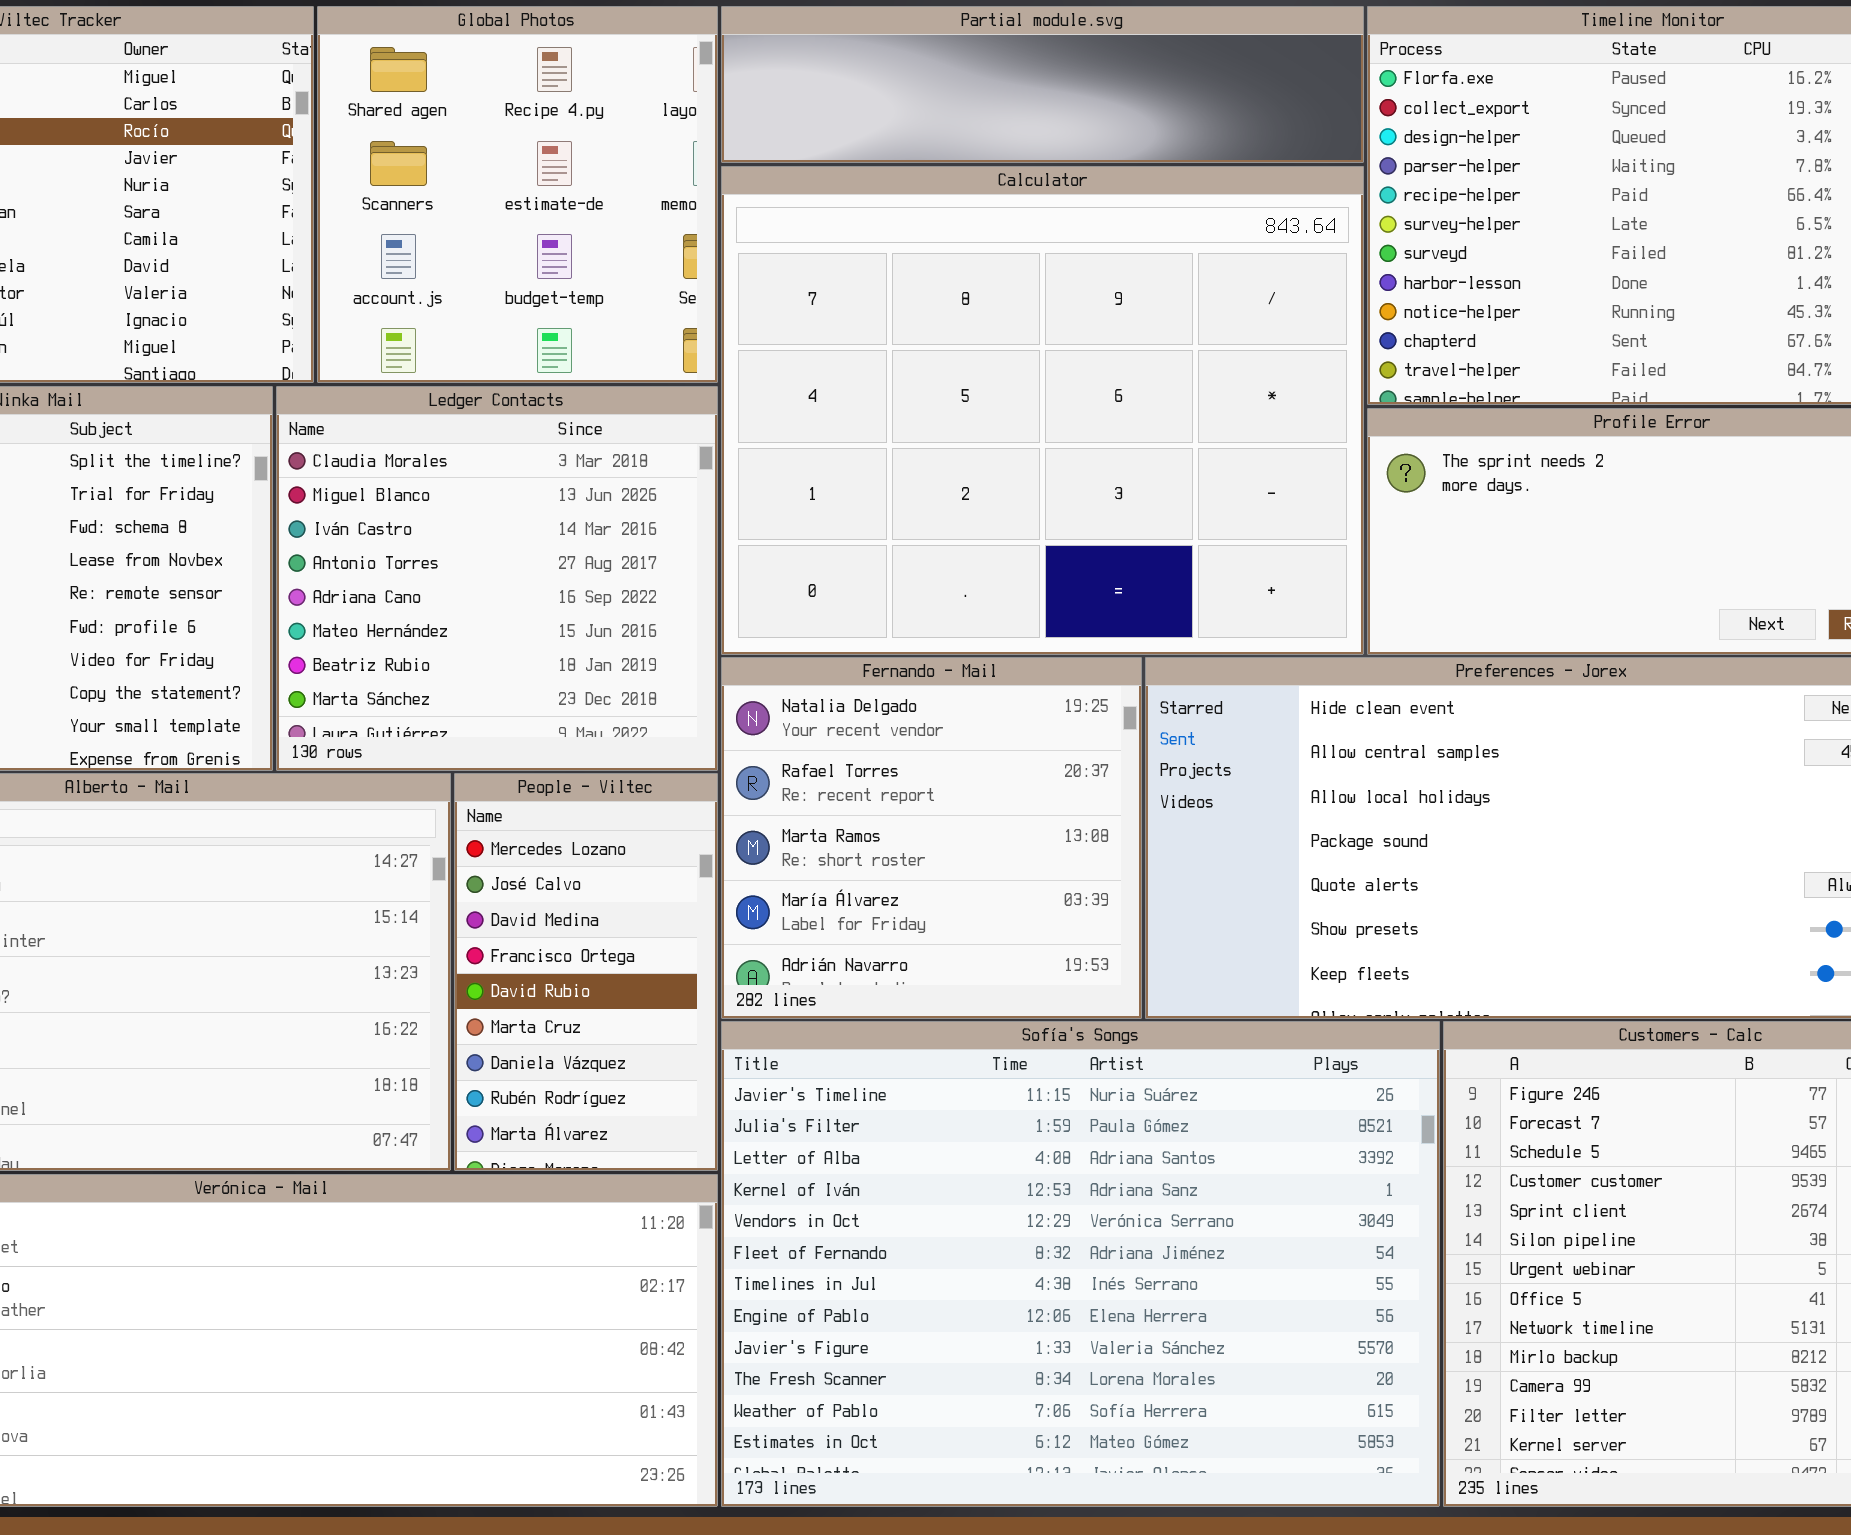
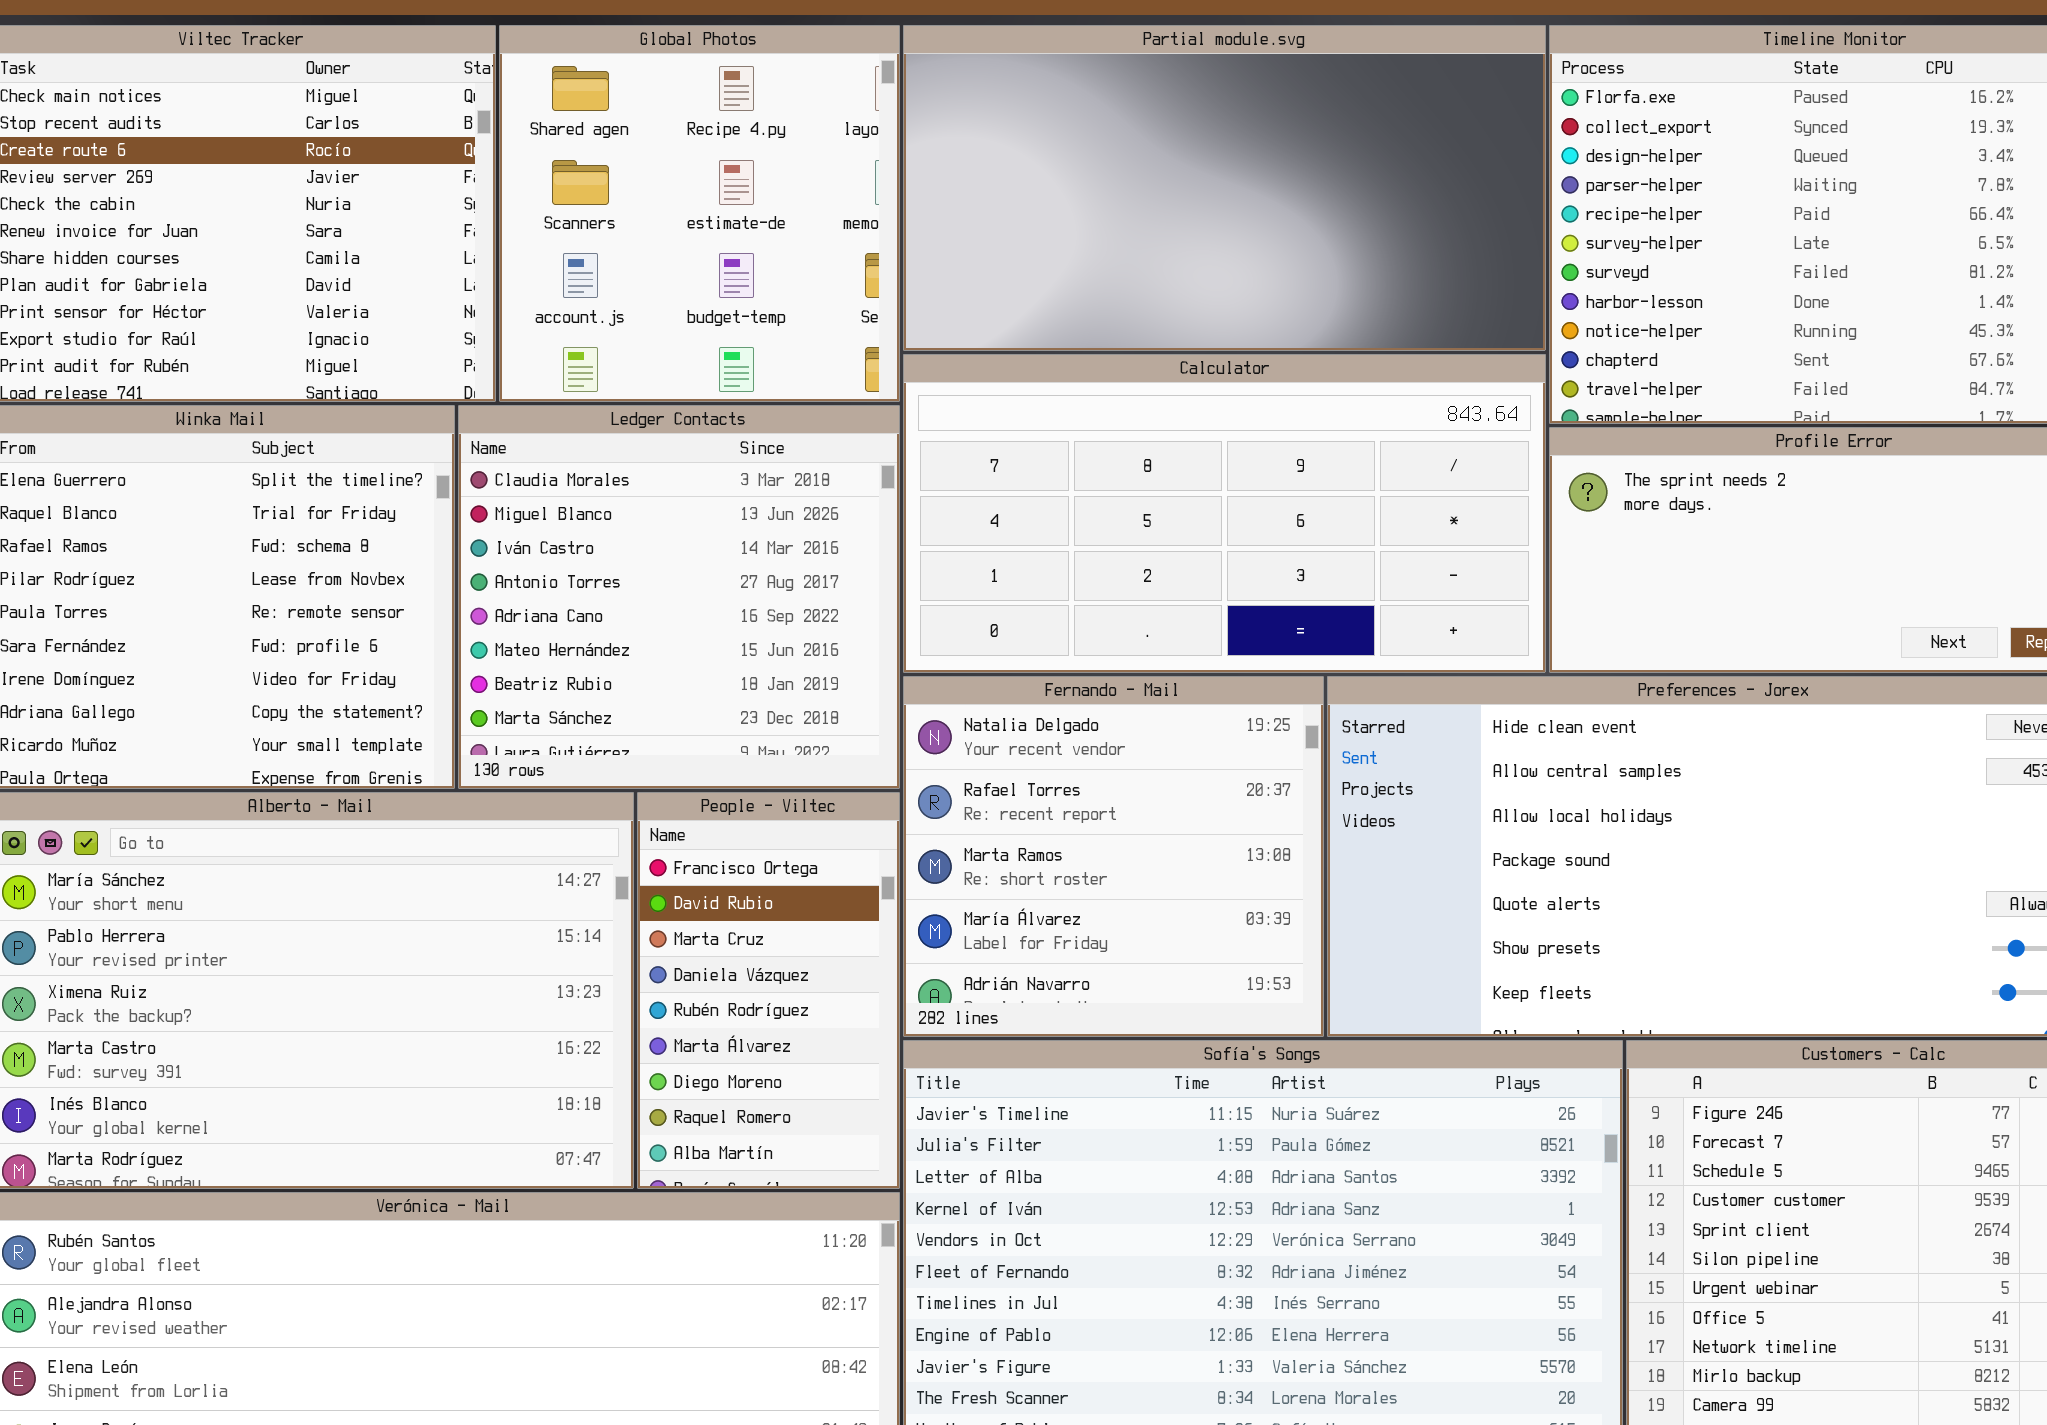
Partial module.svg: [721,6,1364,163] -> [903,25,1546,351], resized
Calculator: [721,166,1364,655] -> [903,354,1546,673], resized
People - Viltec: [454,773,718,1171] -> [637,792,900,1189], scrolled down 3 rows

